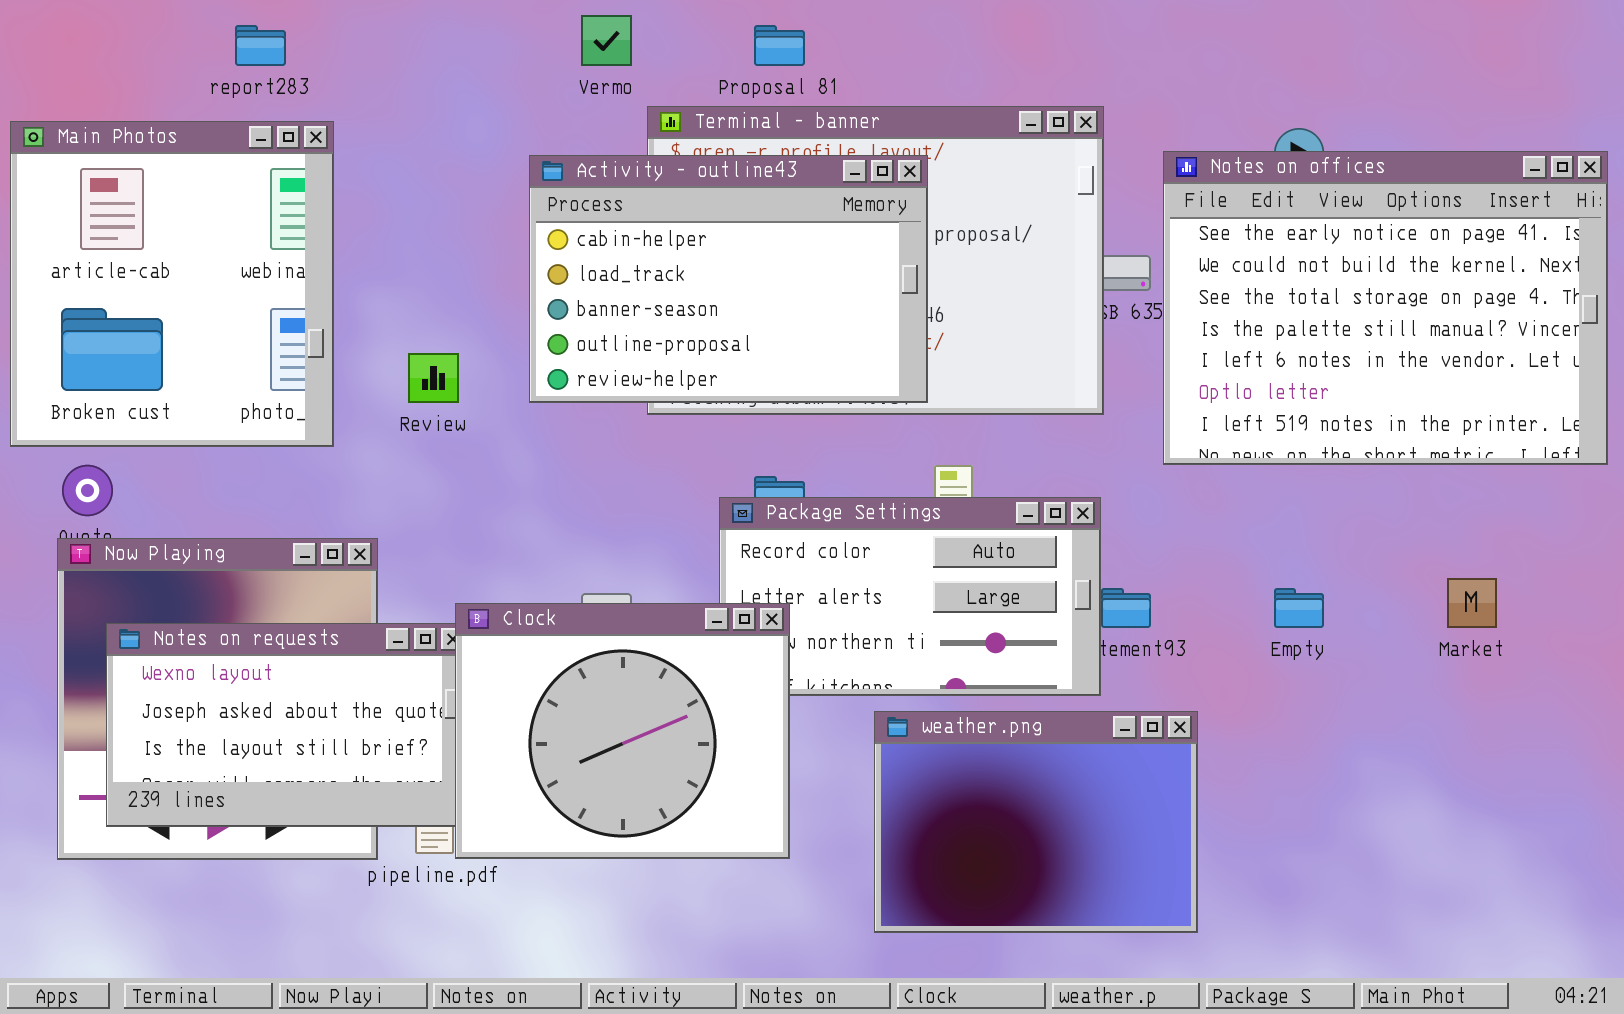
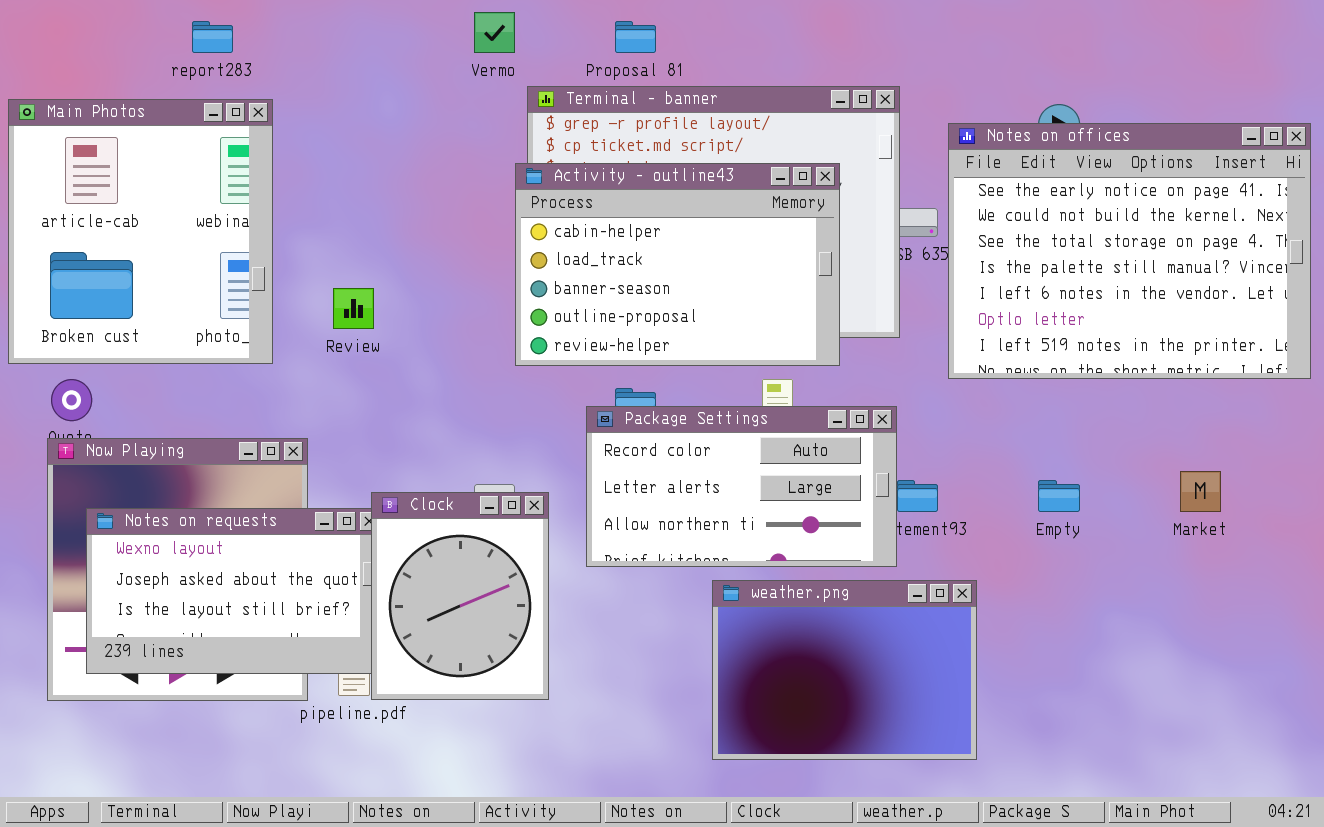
Activity - outline43: [529,155,928,403] -> [515,163,840,366], moved
Clock: [455,603,790,859] -> [371,492,549,700], resized

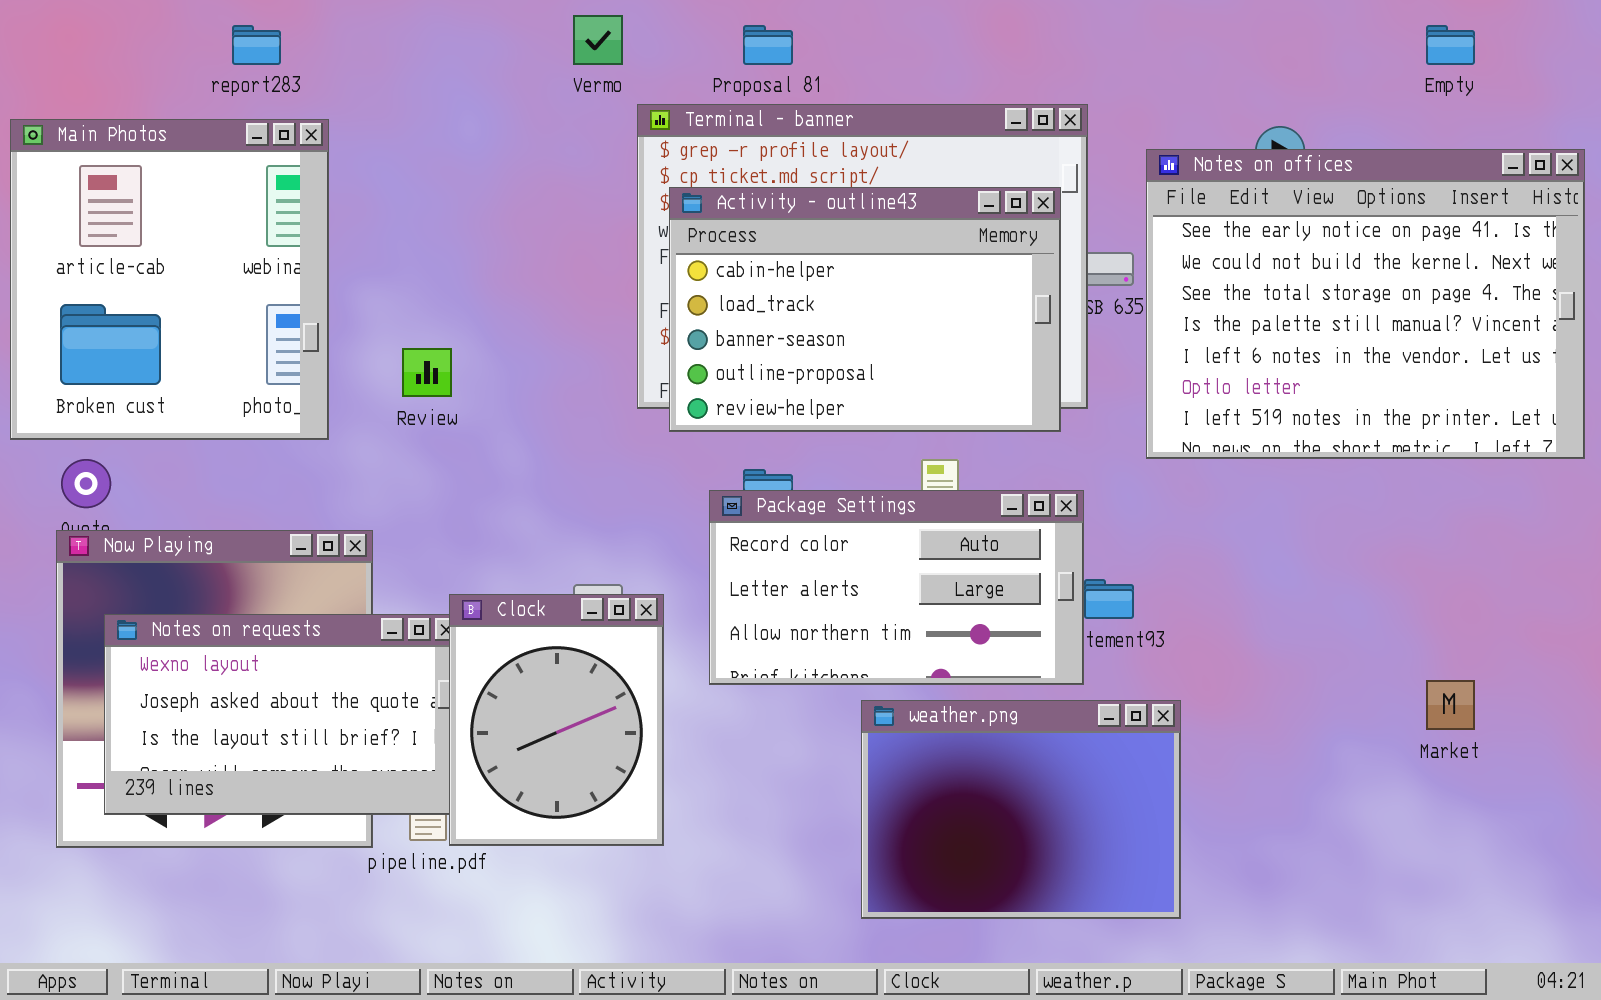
Activity - outline43: [515,163,840,366] -> [669,187,1061,432], moved
Market: [1180,471,1221,512] -> [1426,680,1475,730], moved
Empty: [1038,480,1080,512] -> [1426,25,1475,65], moved

